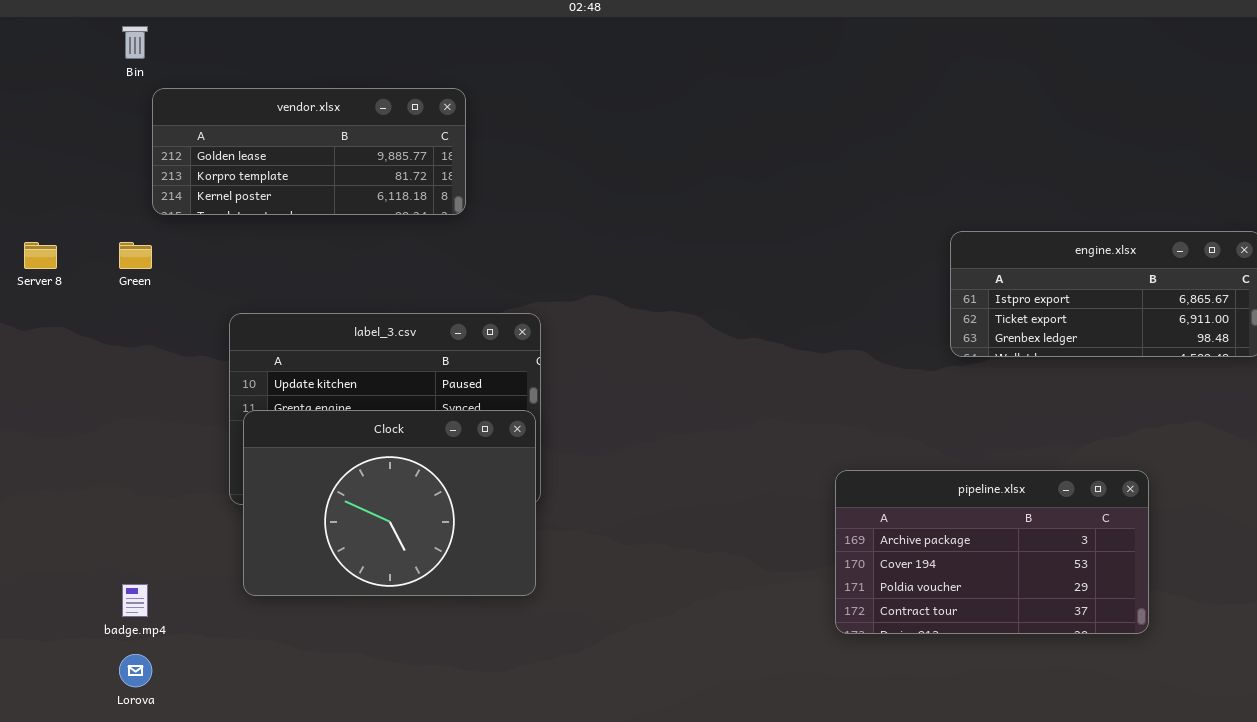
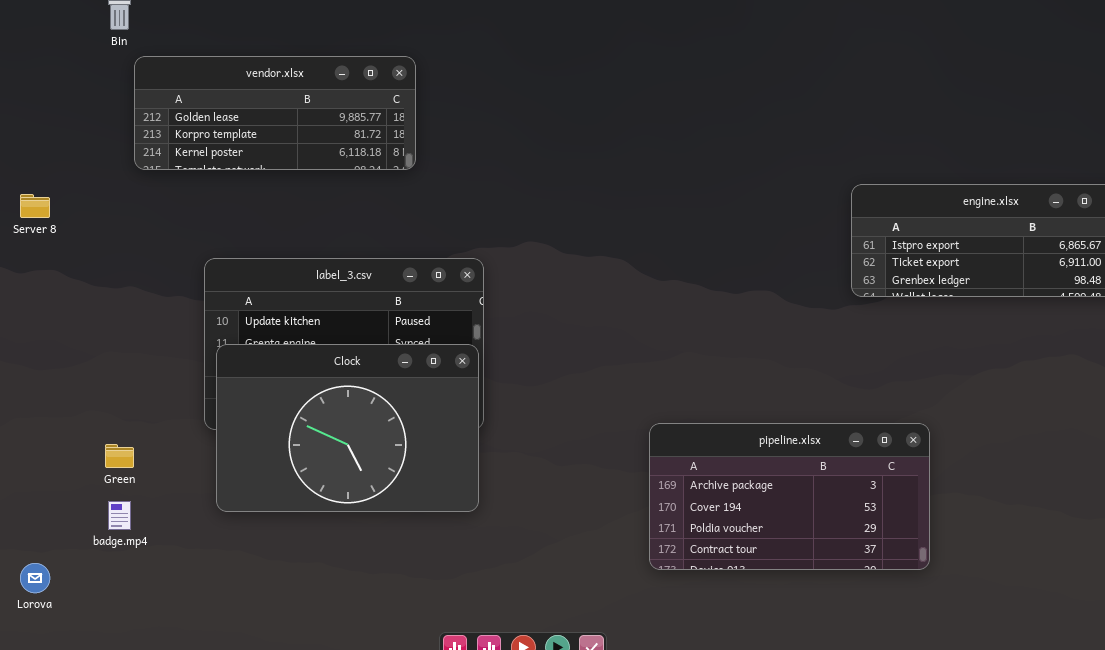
Green: [119,242,152,269] -> [105,444,134,468], moved
pipeline.xlsx: [835,470,1149,634] -> [649,423,930,570], moved
Lorova: [119,654,152,687] -> [20,563,50,593], moved

